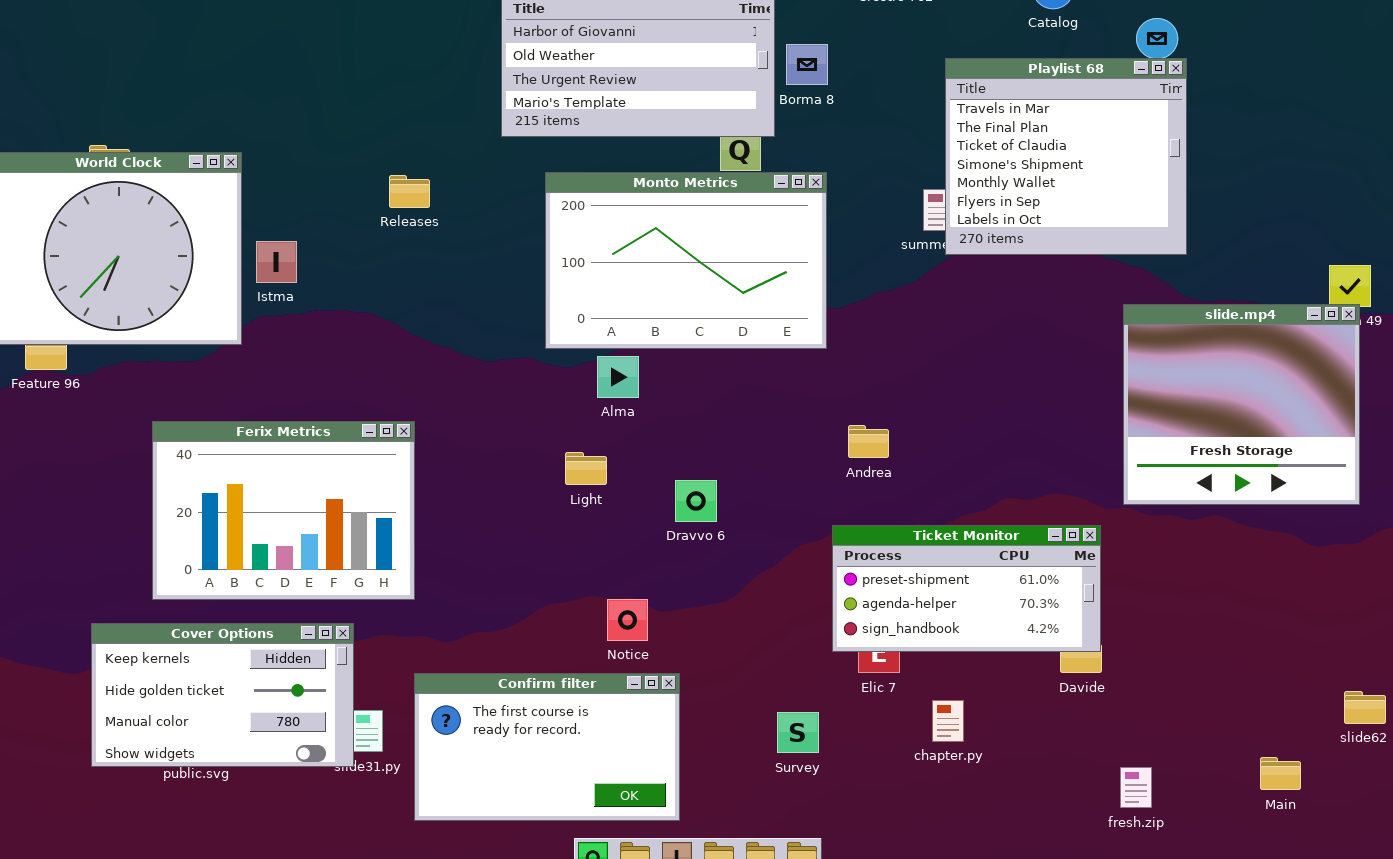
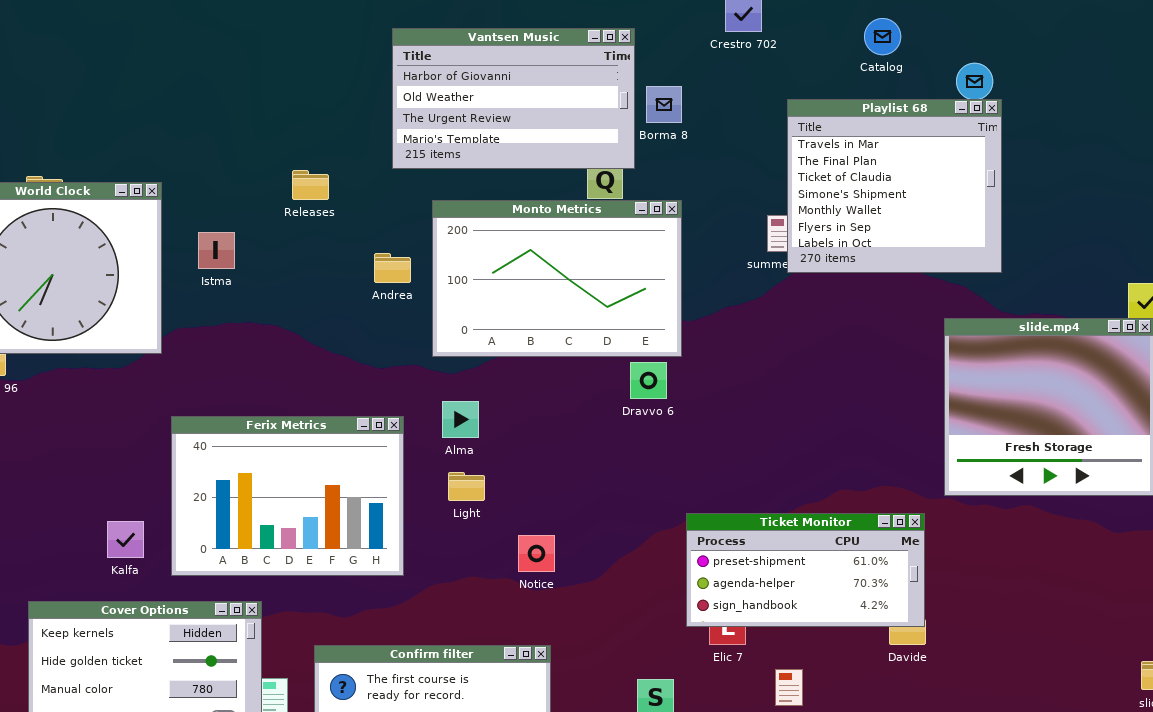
Releases: [389,175,430,208] -> [292,170,329,200], moved
Istma: [256,241,297,283] -> [198,232,235,269], moved
Alma: [597,356,639,398] -> [442,401,479,438], moved
Ferix Metrics: [152,421,415,600] -> [171,416,404,576], moved
Andrea: [848,425,889,458] -> [374,253,411,283], moved
Light: [565,452,607,485] -> [448,472,485,501], moved
Dravvo 6: [675,480,717,522] -> [630,362,667,399], moved
Notice: [607,599,648,641] -> [518,535,555,572], moved

